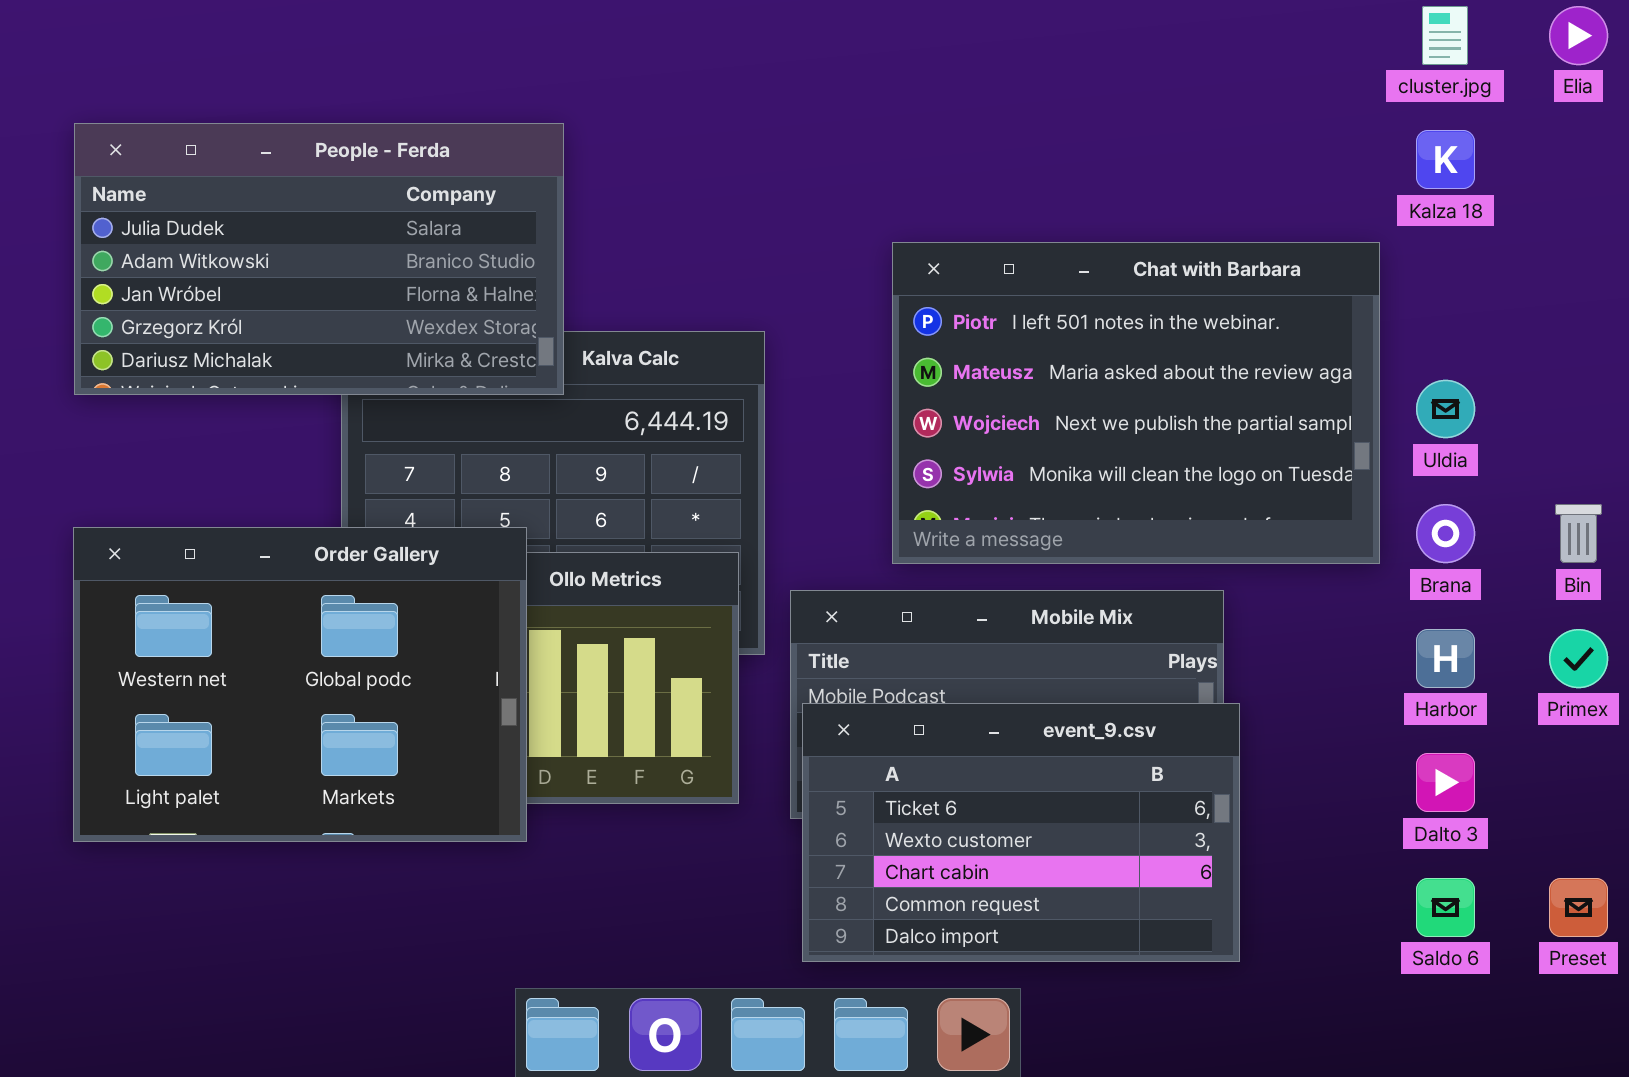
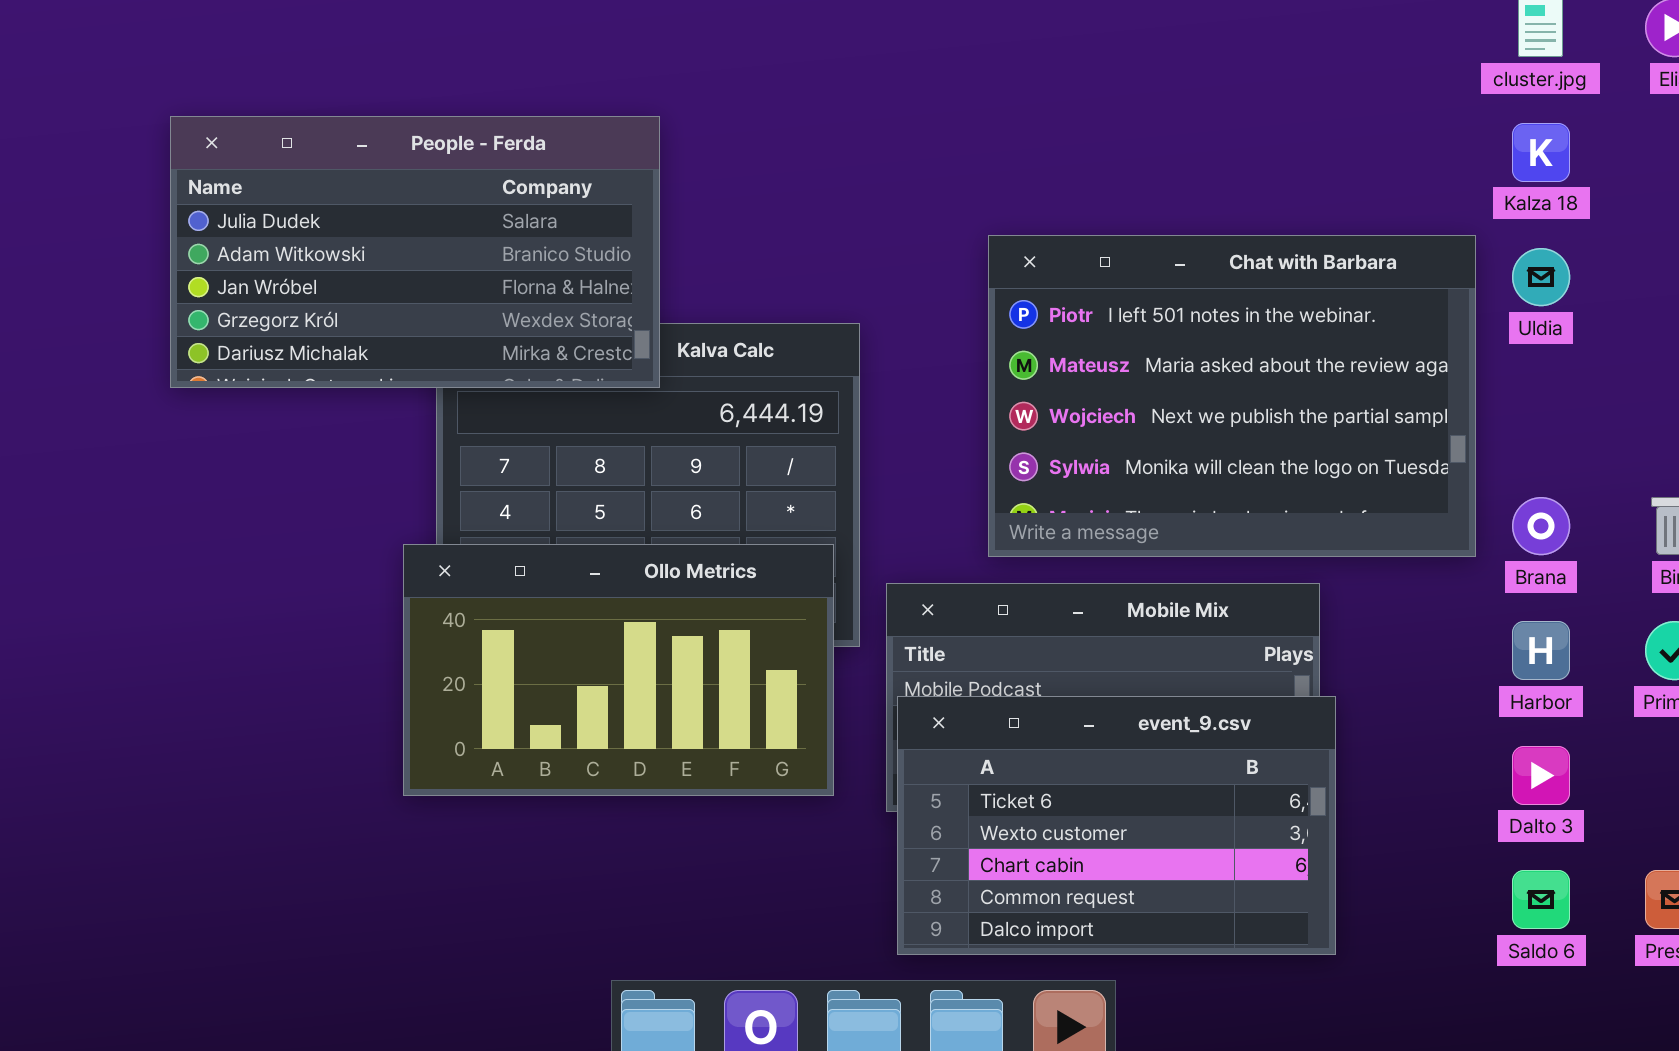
Uldia: [1416,380,1475,438] -> [1512,248,1570,306], moved
Order Gallery: [73,527,527,842] -> none, closed

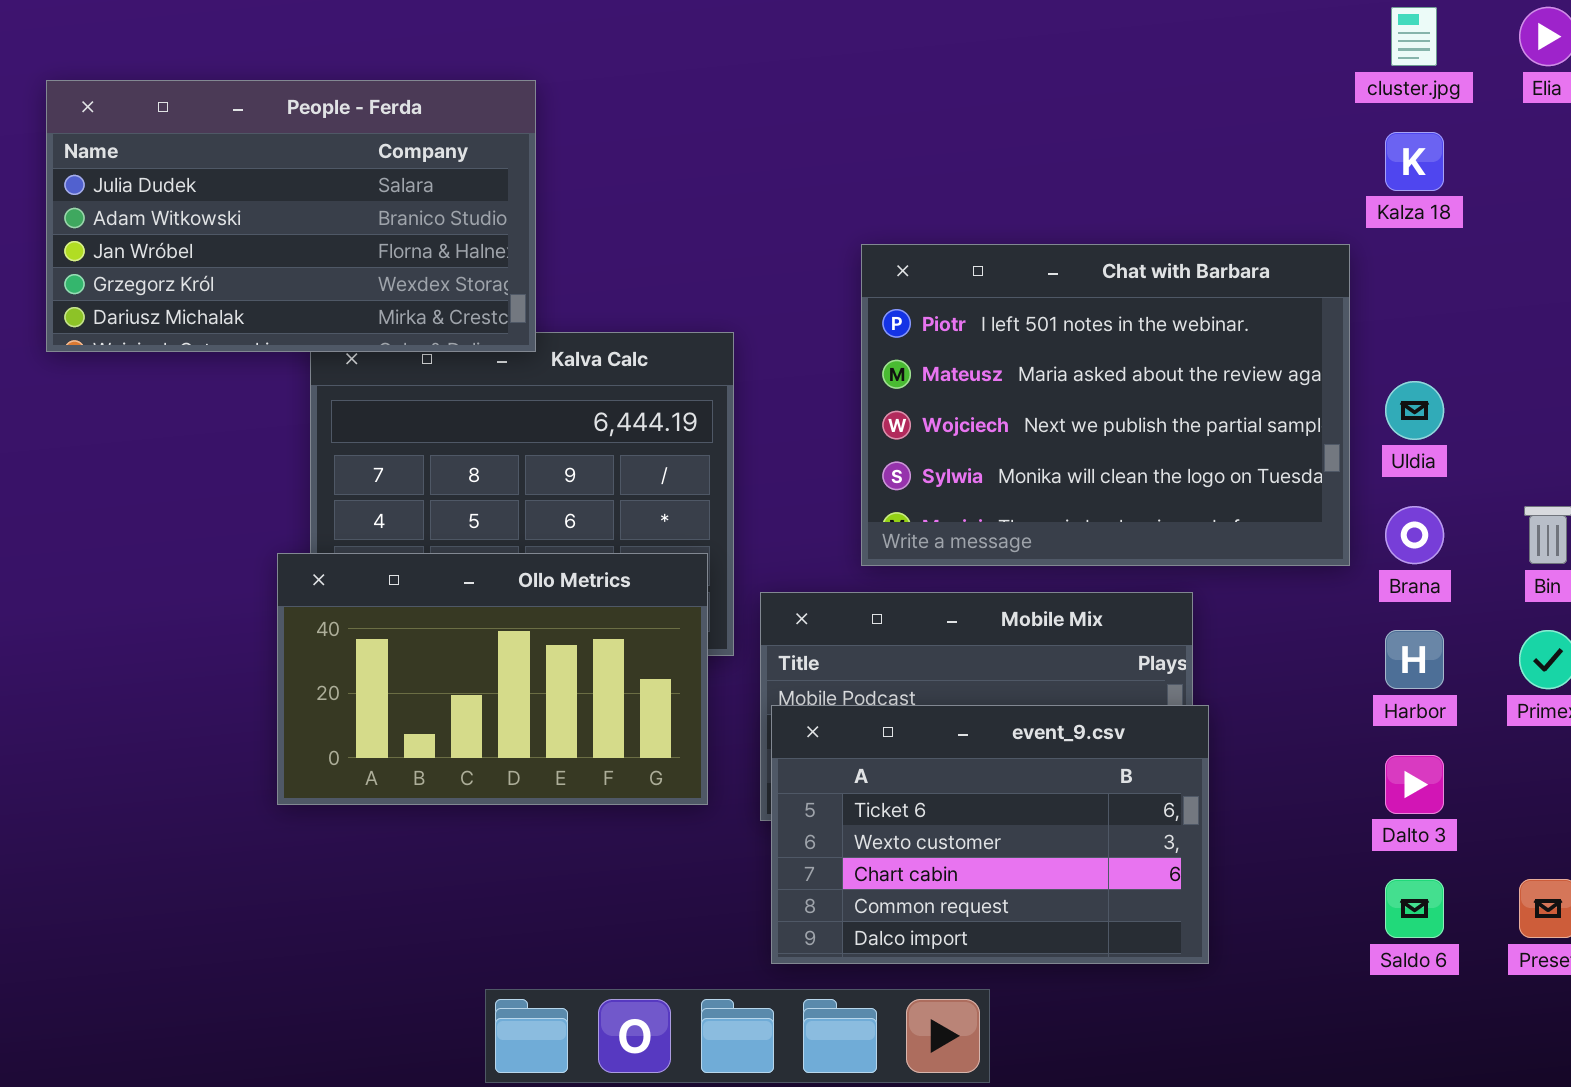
People - Ferda: [170,116,660,388] -> [46,80,536,352], moved
Uldia: [1512,248,1570,306] -> [1385,381,1444,440], moved

